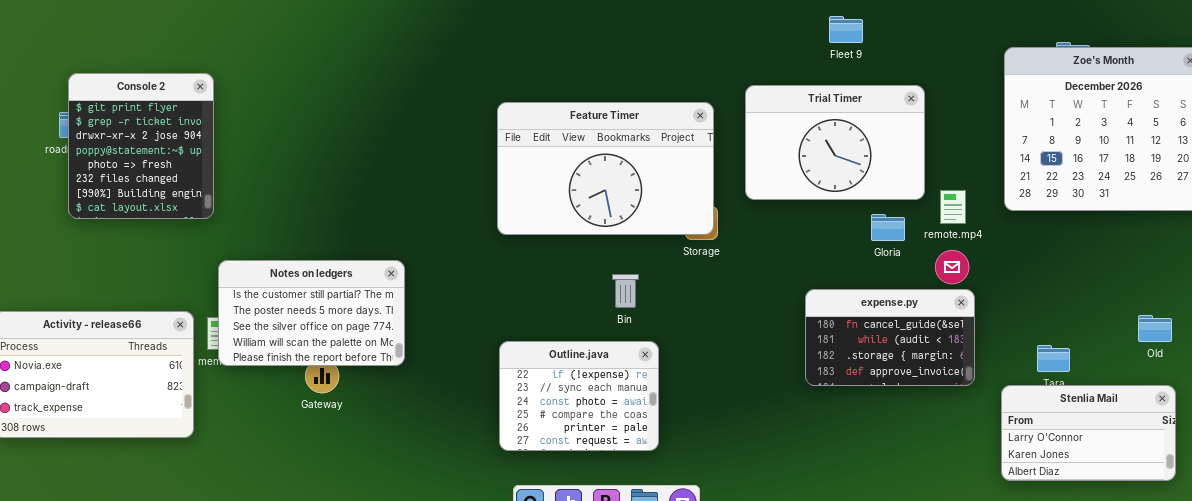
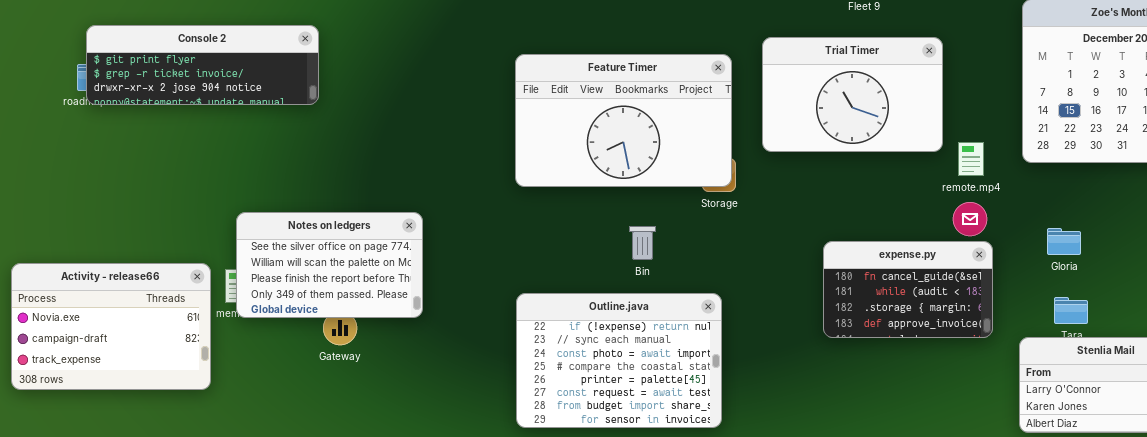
Console 2: [68,73,214,219] -> [86,25,319,105], resized
Gloria: [871,214,905,241] -> [1047,228,1081,255], moved
Notes on ledgers: [218,260,405,366] -> [236,212,423,318], scrolled down 2 rows
Outline.java: [499,341,659,451] -> [516,293,722,428], resized

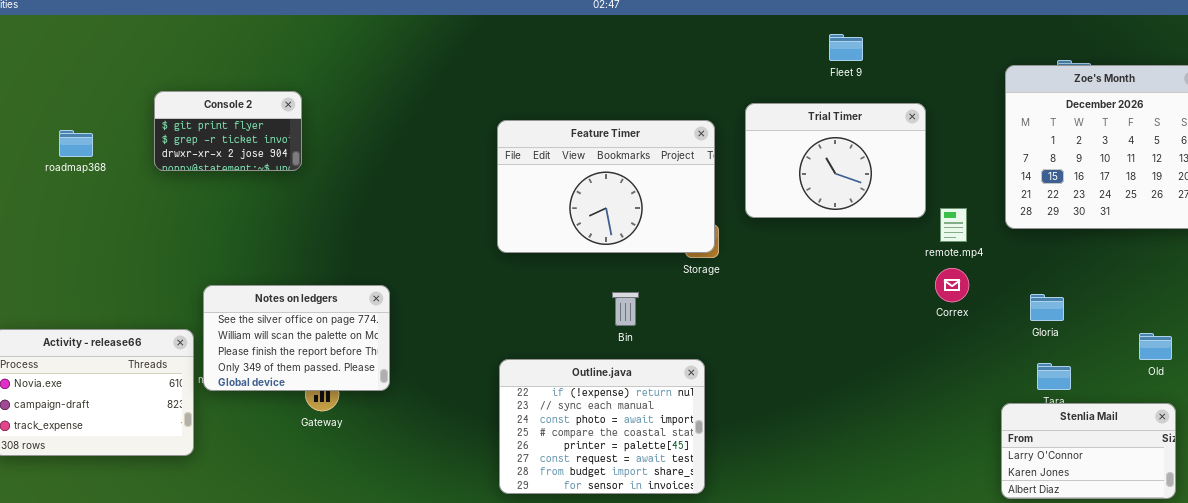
Console 2: [86,25,319,105] -> [154,91,302,171], resized
Notes on ledgers: [236,212,423,318] -> [203,285,390,391], moved
expense.py: [823,241,993,338] -> none, closed

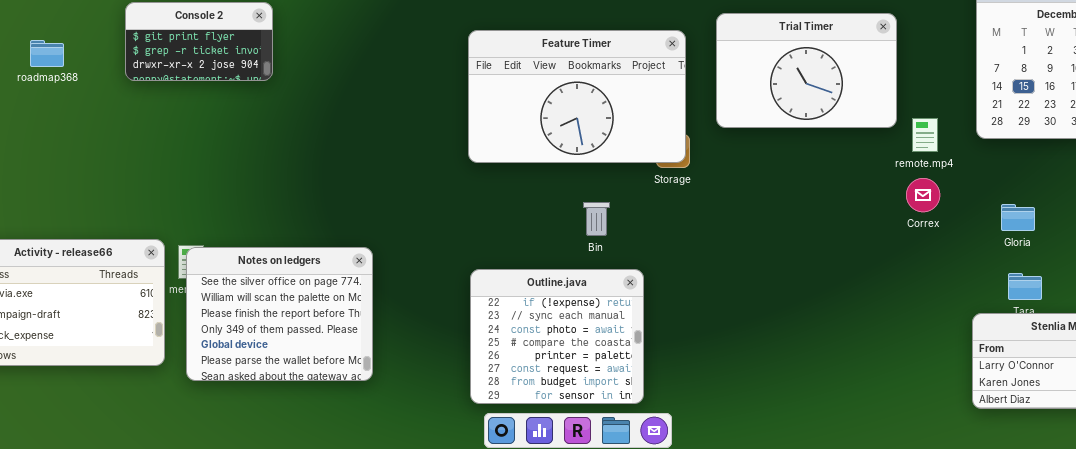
Notes on ledgers: [203,285,390,391] -> [186,247,373,381], moved, resized
Outline.java: [499,359,705,494] -> [470,269,644,404], resized

